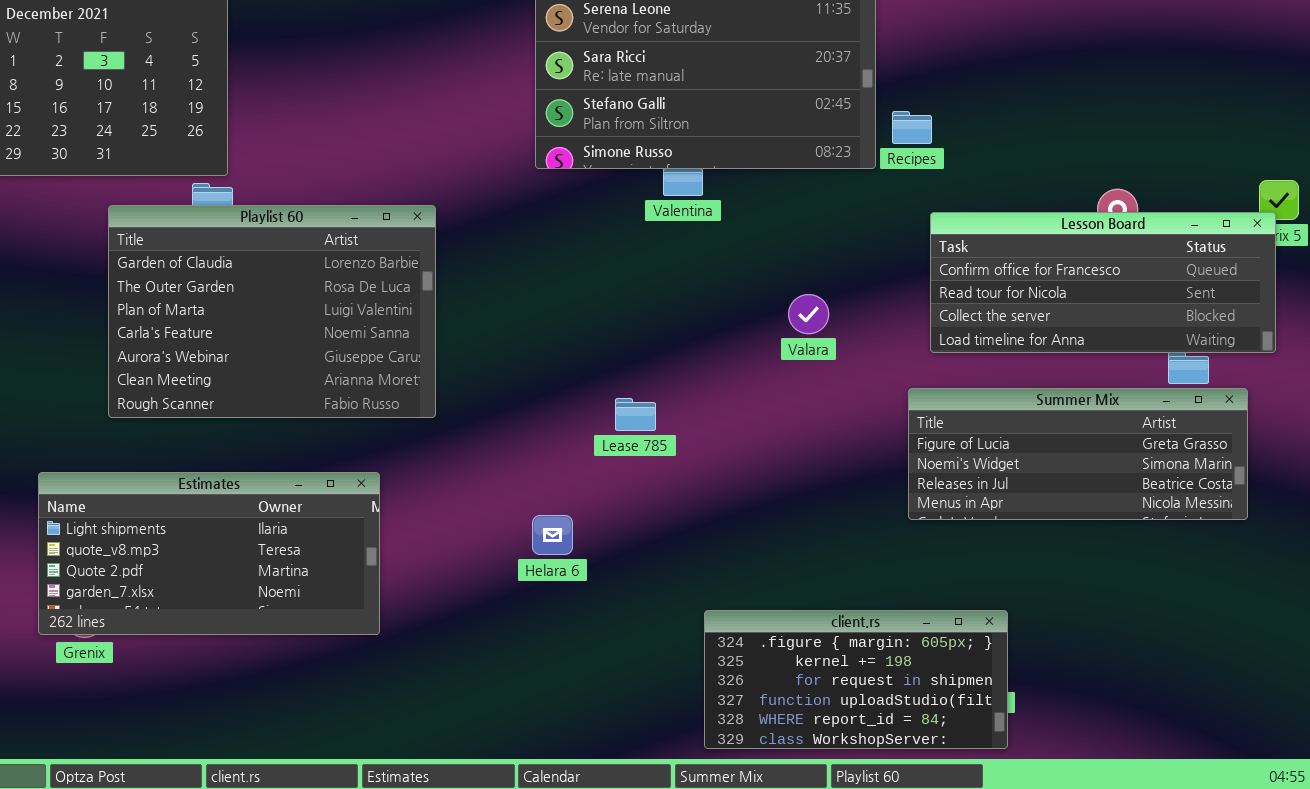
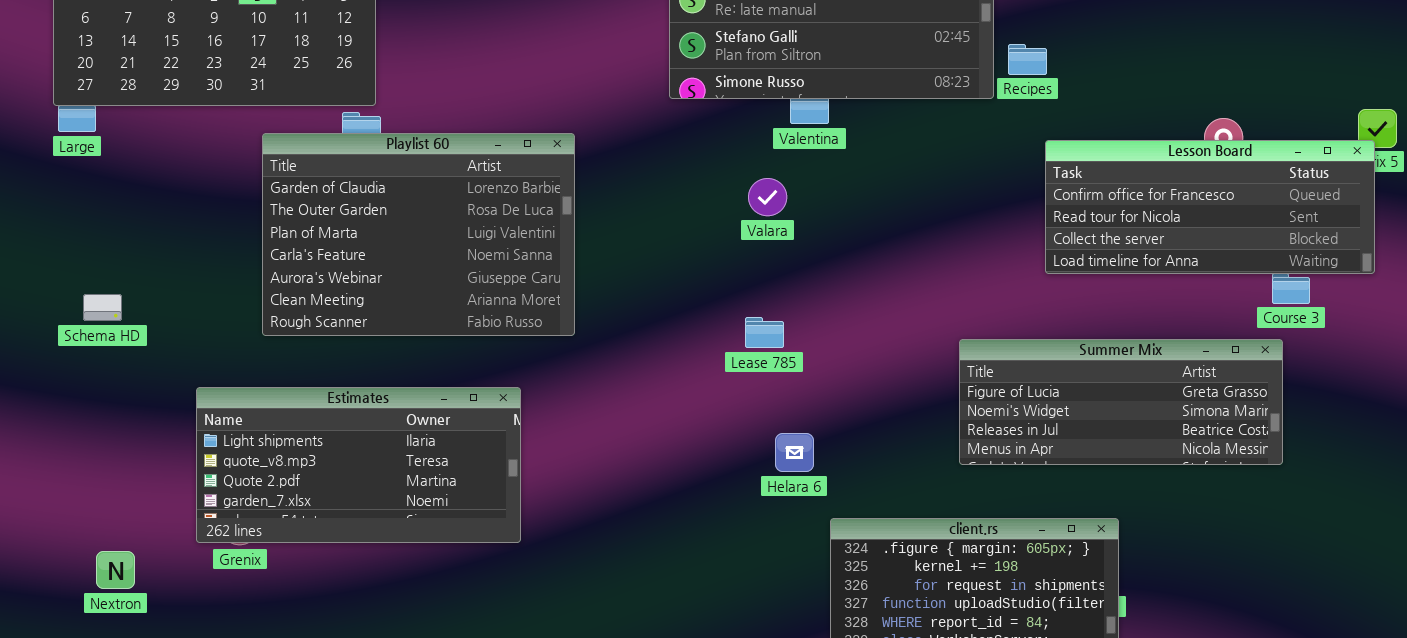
Valara: [788,294,829,334] -> [748,178,787,216], moved
Summer Mix: [908,388,1248,520] -> [959,339,1283,465], moved
Helara 6: [532,515,573,555] -> [775,433,814,472], moved

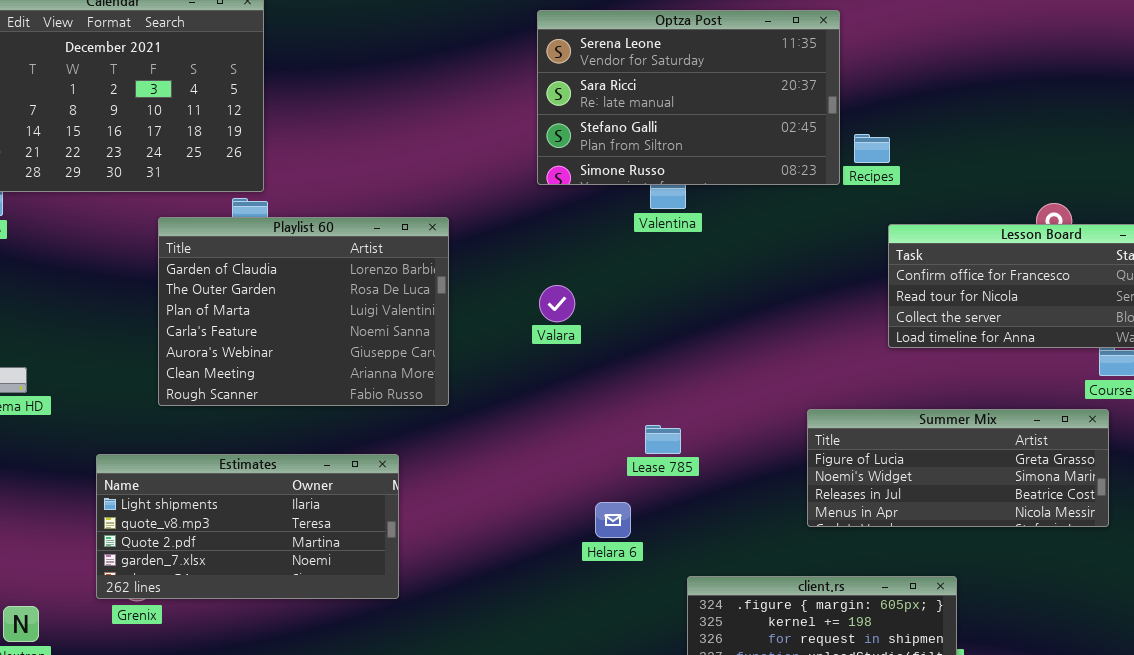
Valara: [748,178,787,216] -> [539,285,575,322], moved
Lease 785: [745,317,784,348] -> [645,425,681,454], moved
Helara 6: [775,433,814,472] -> [595,502,631,538], moved

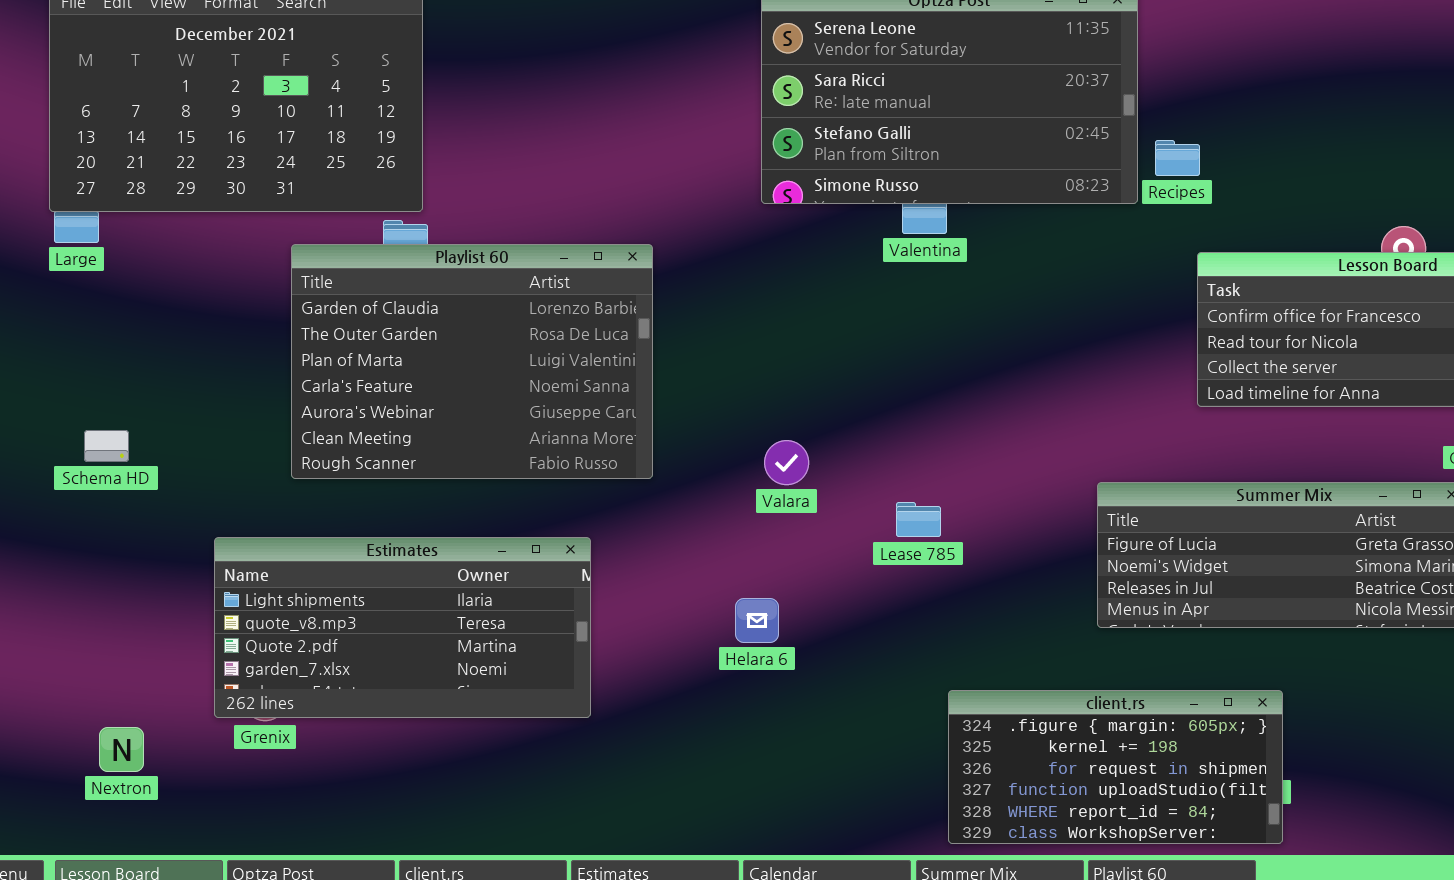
Valara: [539,285,575,322] -> [764,440,809,485], moved
Helara 6: [595,502,631,538] -> [735,598,779,643], moved

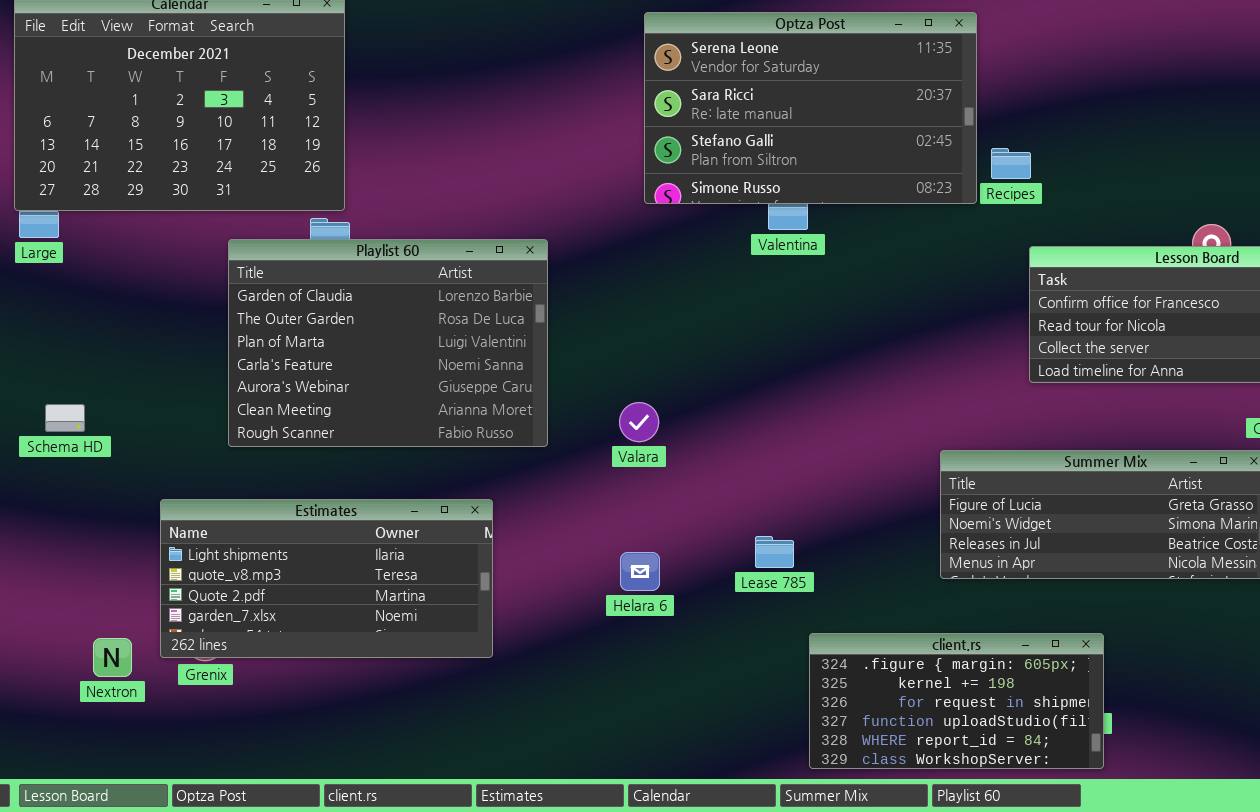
Valara: [764,440,809,485] -> [619,402,659,442], moved
Lease 785: [896,502,941,537] -> [755,536,794,568], moved
Nextron: [99,727,144,772] -> [93,638,132,677], moved

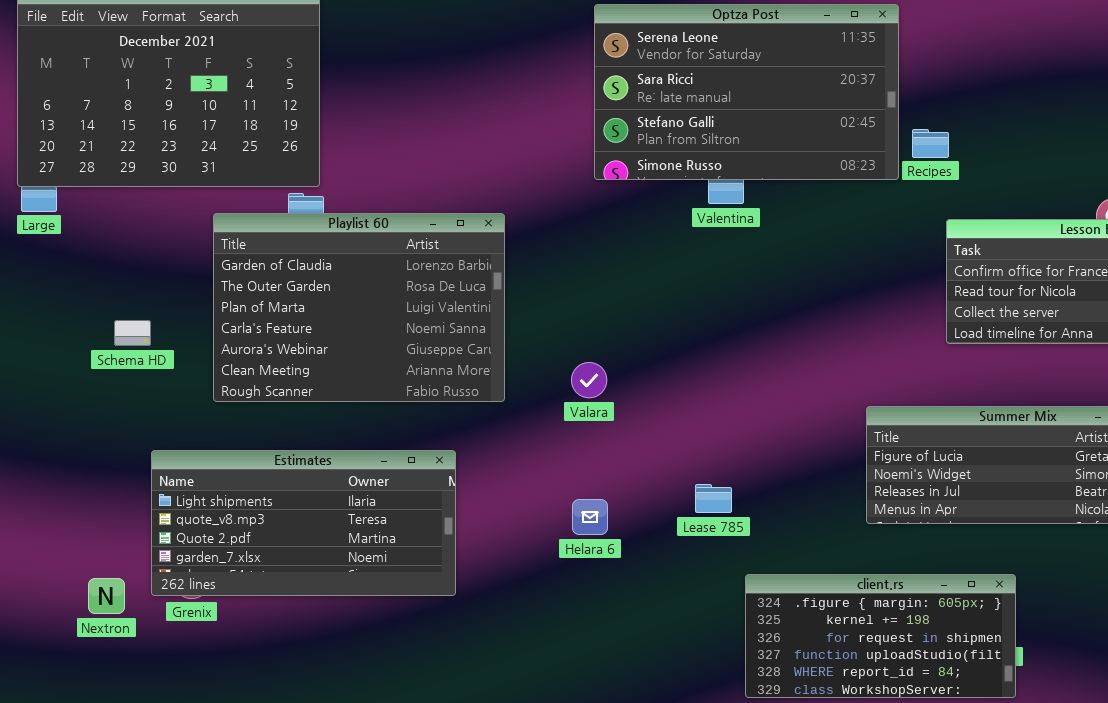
Schema HD: [45,404,85,432] -> [114,320,151,346], moved

